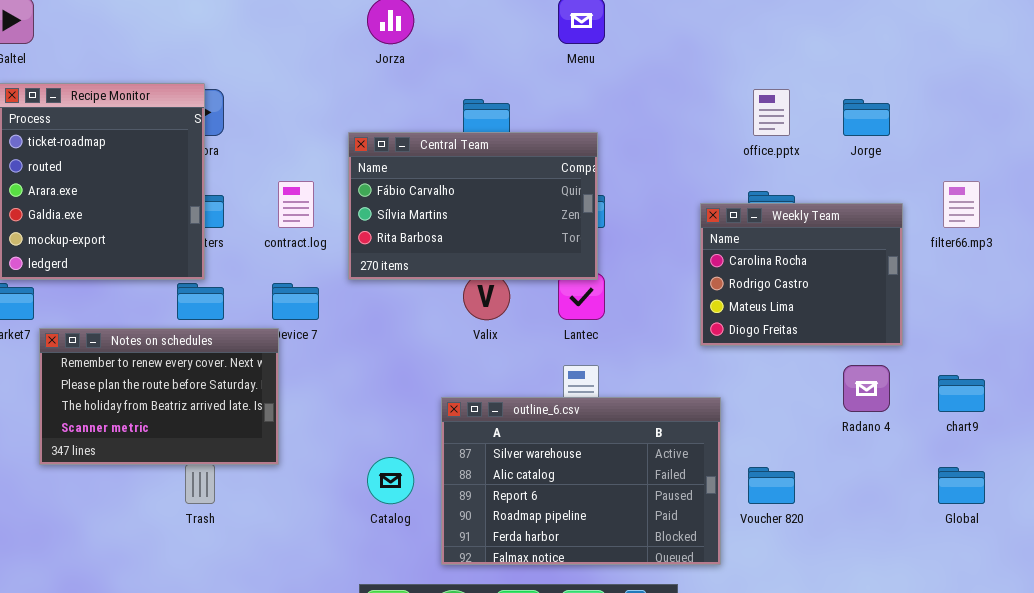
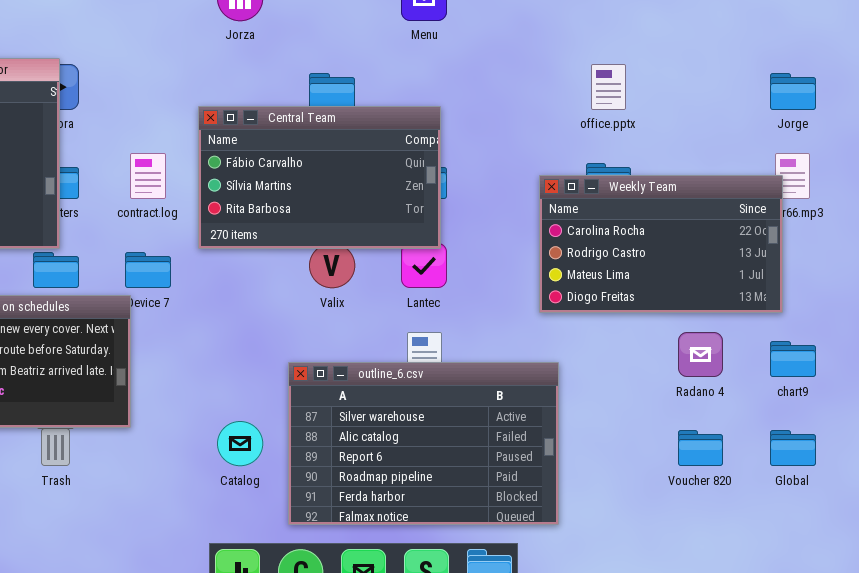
Jorge: [843,99,890,136] -> [770,73,816,110], moved
Weekly Team: [700,203,903,346] -> [539,175,783,313], resized
Voucher 820: [748,467,795,504] -> [678,430,723,466], moved

